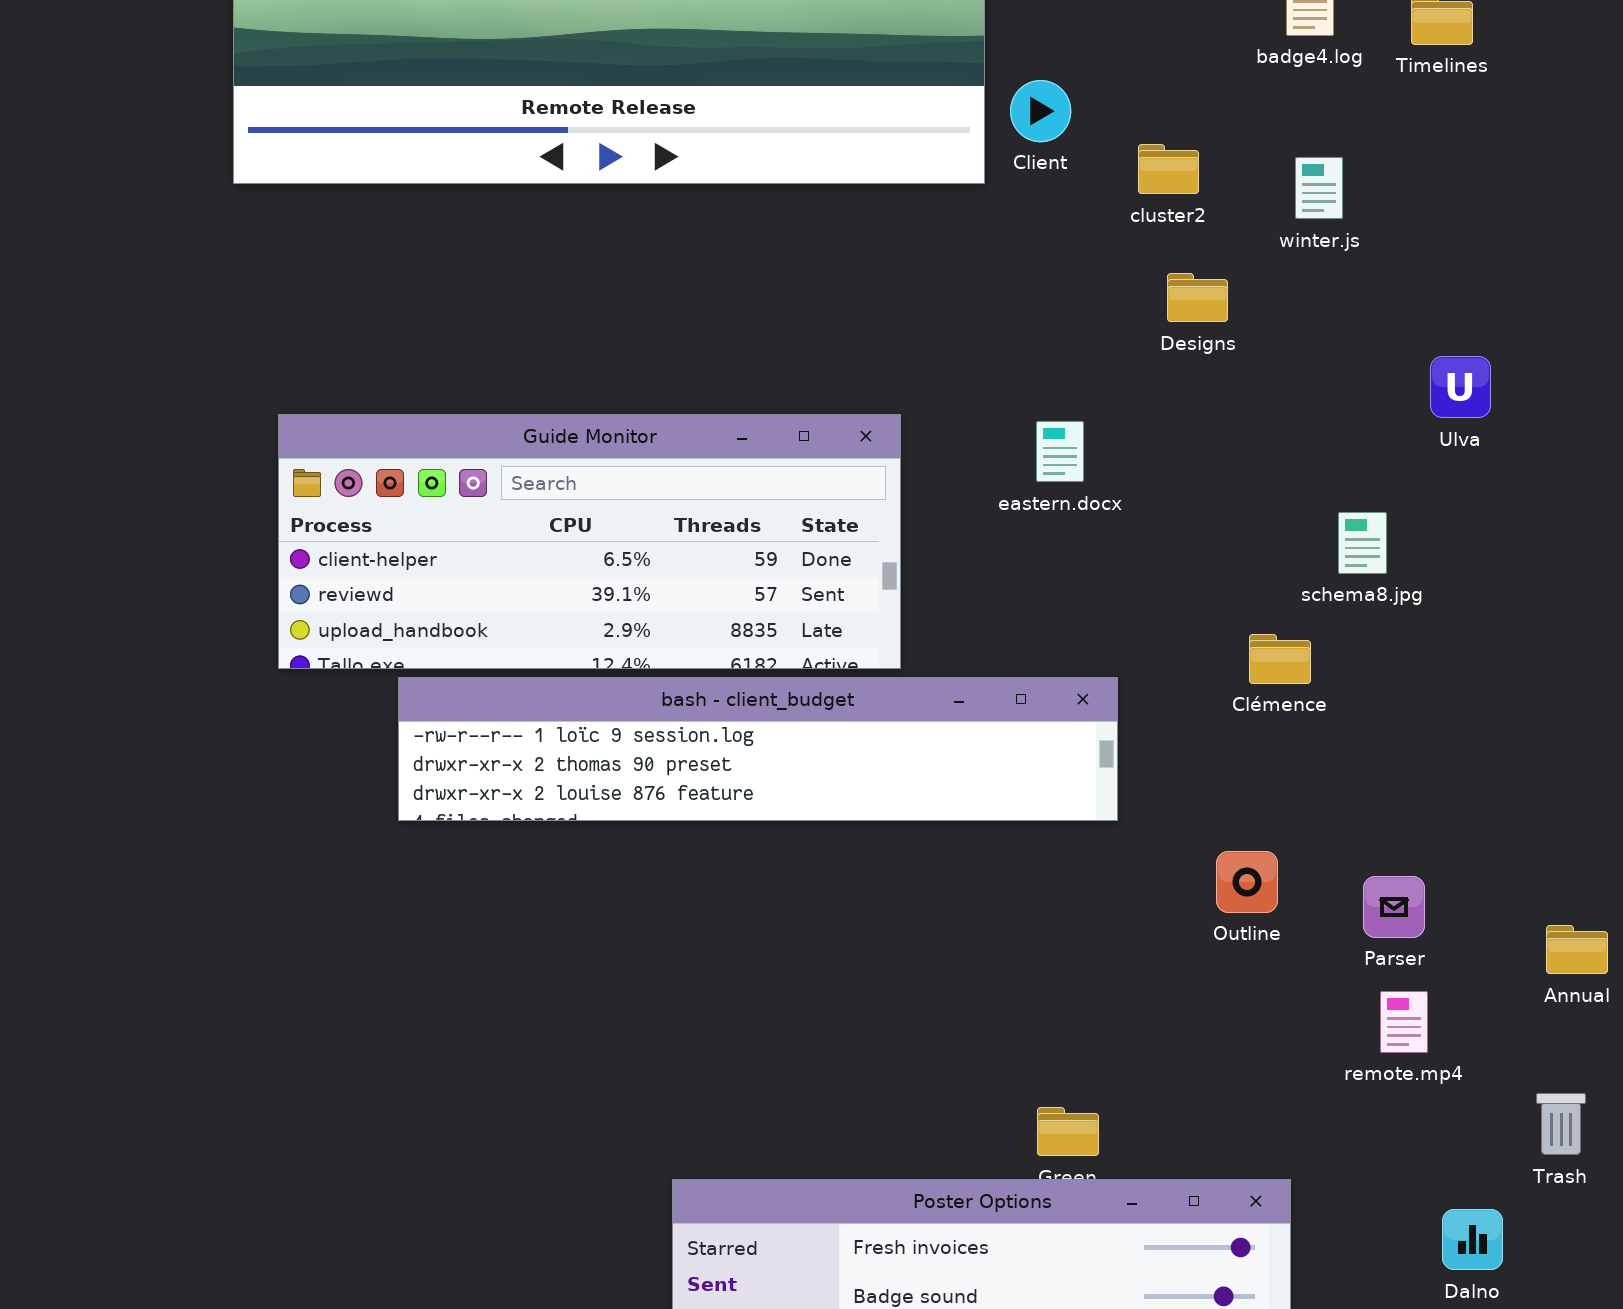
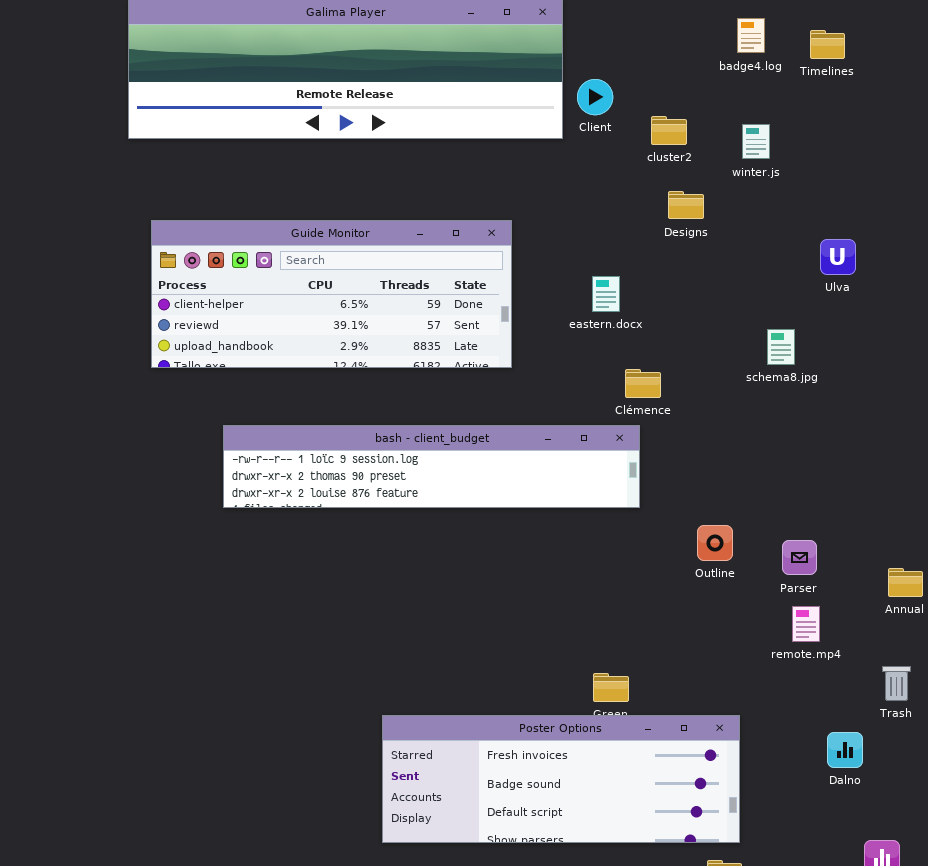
Guide Monitor: [278,414,901,669] -> [151,220,512,368], moved
Clémence: [1249,634,1311,684] -> [625,369,661,398], moved

